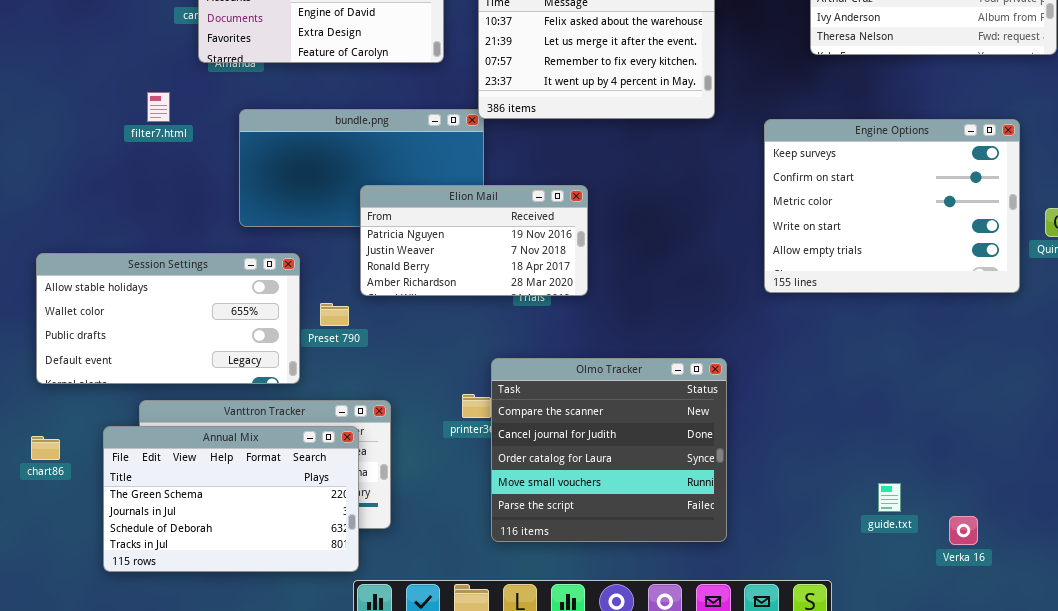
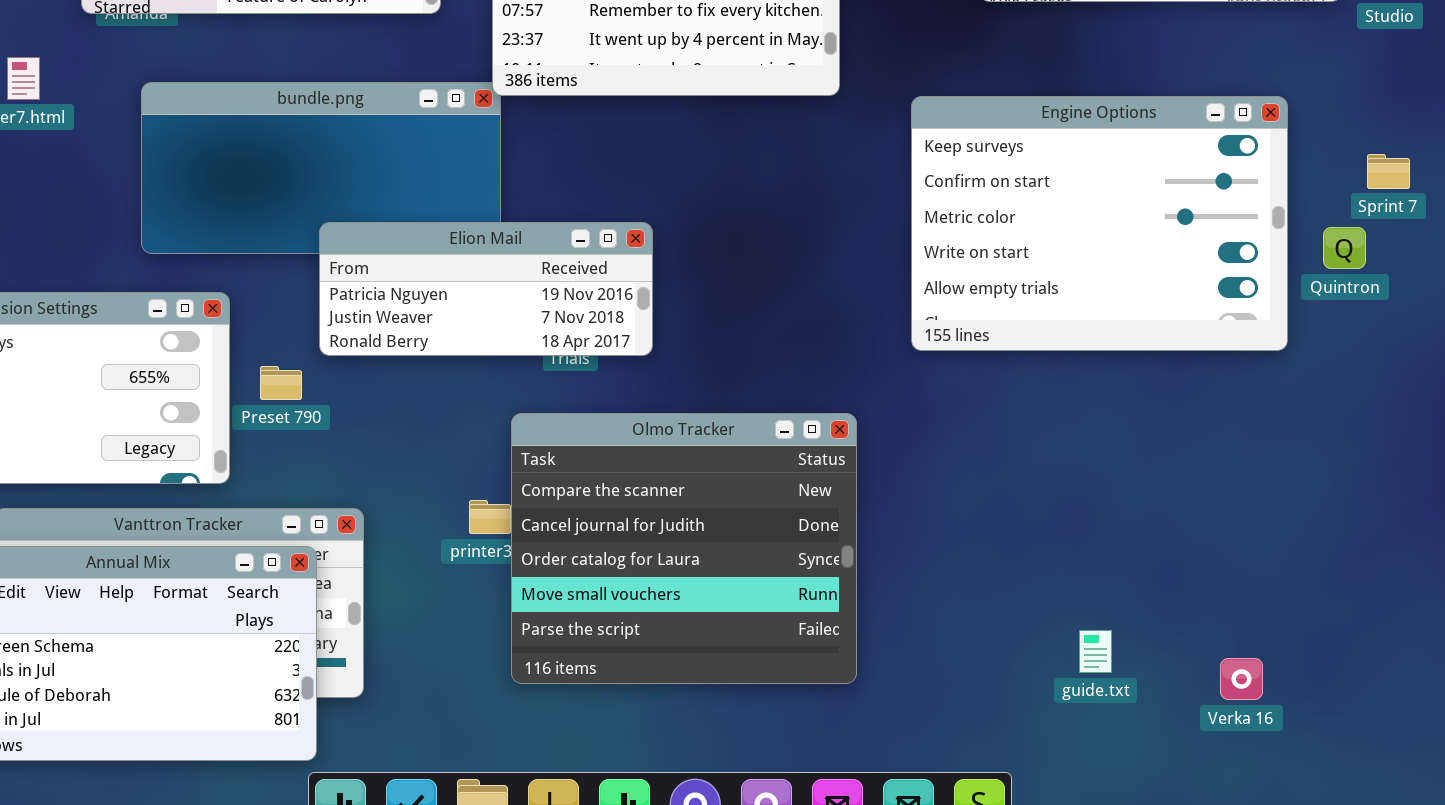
Elion Mail: [360,185,588,296] -> [319,222,653,356], resized
Olmo Tracker: [491,358,727,542] -> [511,413,857,684], moved
Verka 16: [949,516,978,545] -> [1220,658,1263,700], moved

